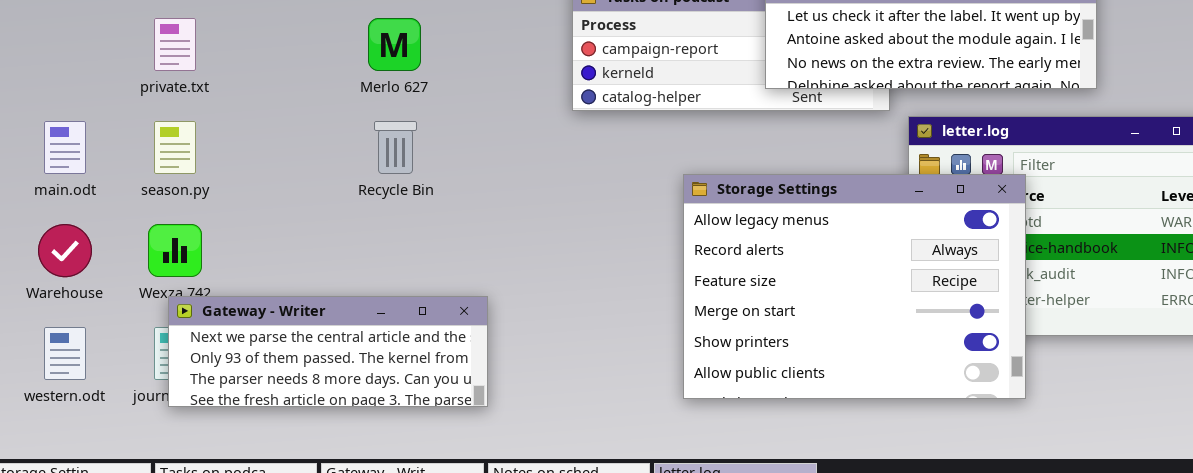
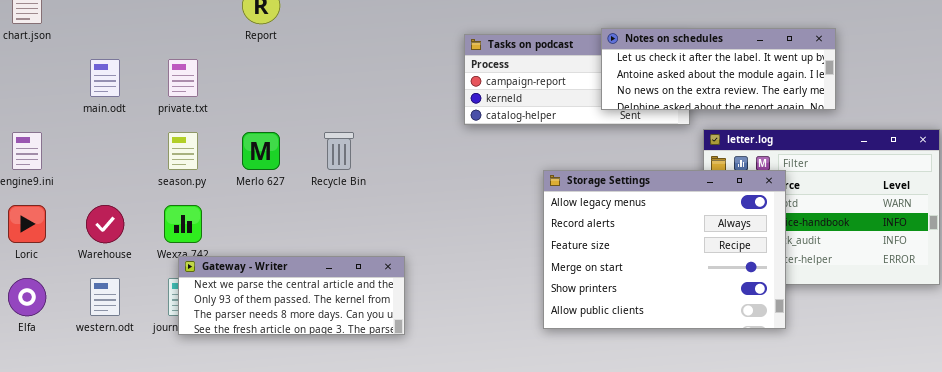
Merlo 627: [368,18,421,71] -> [242,132,280,170], moved
main.odt: [44,121,86,174] -> [90,59,120,97], moved

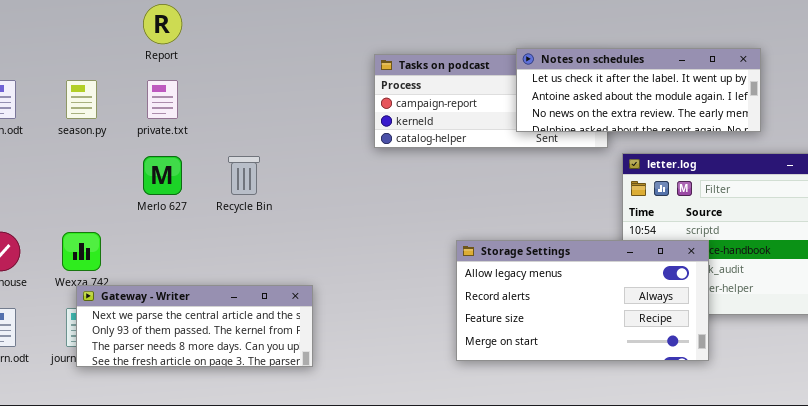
private.txt: [168,59,198,97] -> [147,80,178,119], moved
season.py: [168,132,198,170] -> [66,80,97,119], moved
Storage Settings: [543,170,786,329] -> [456,240,709,361], resized

